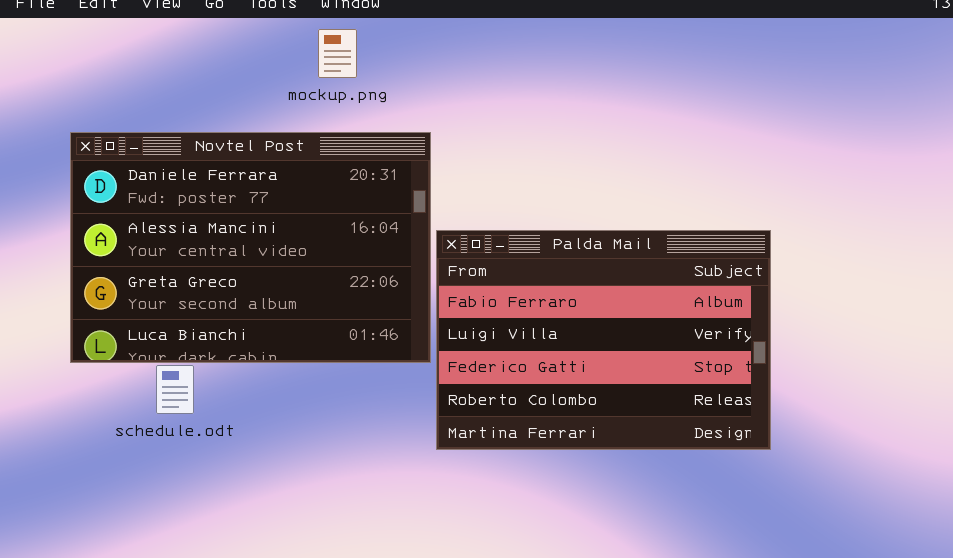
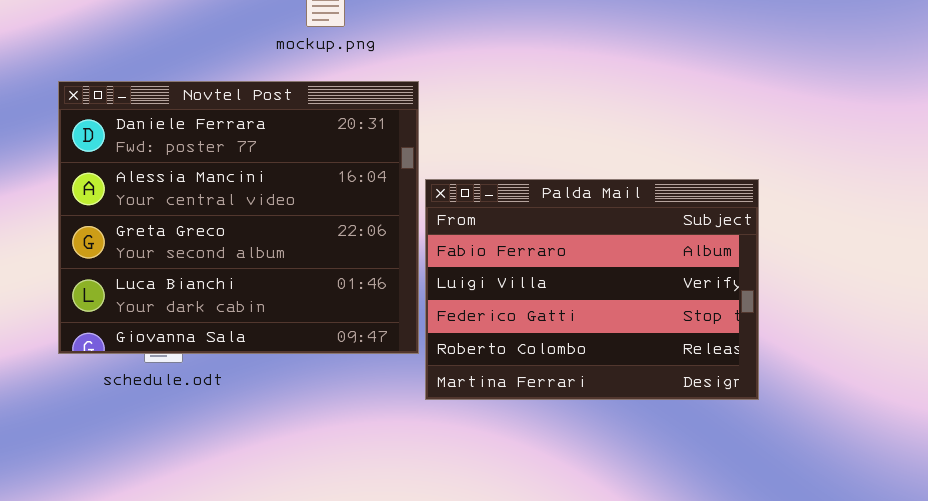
Novtel Post: [70,132,431,363] -> [58,81,419,354], resized

